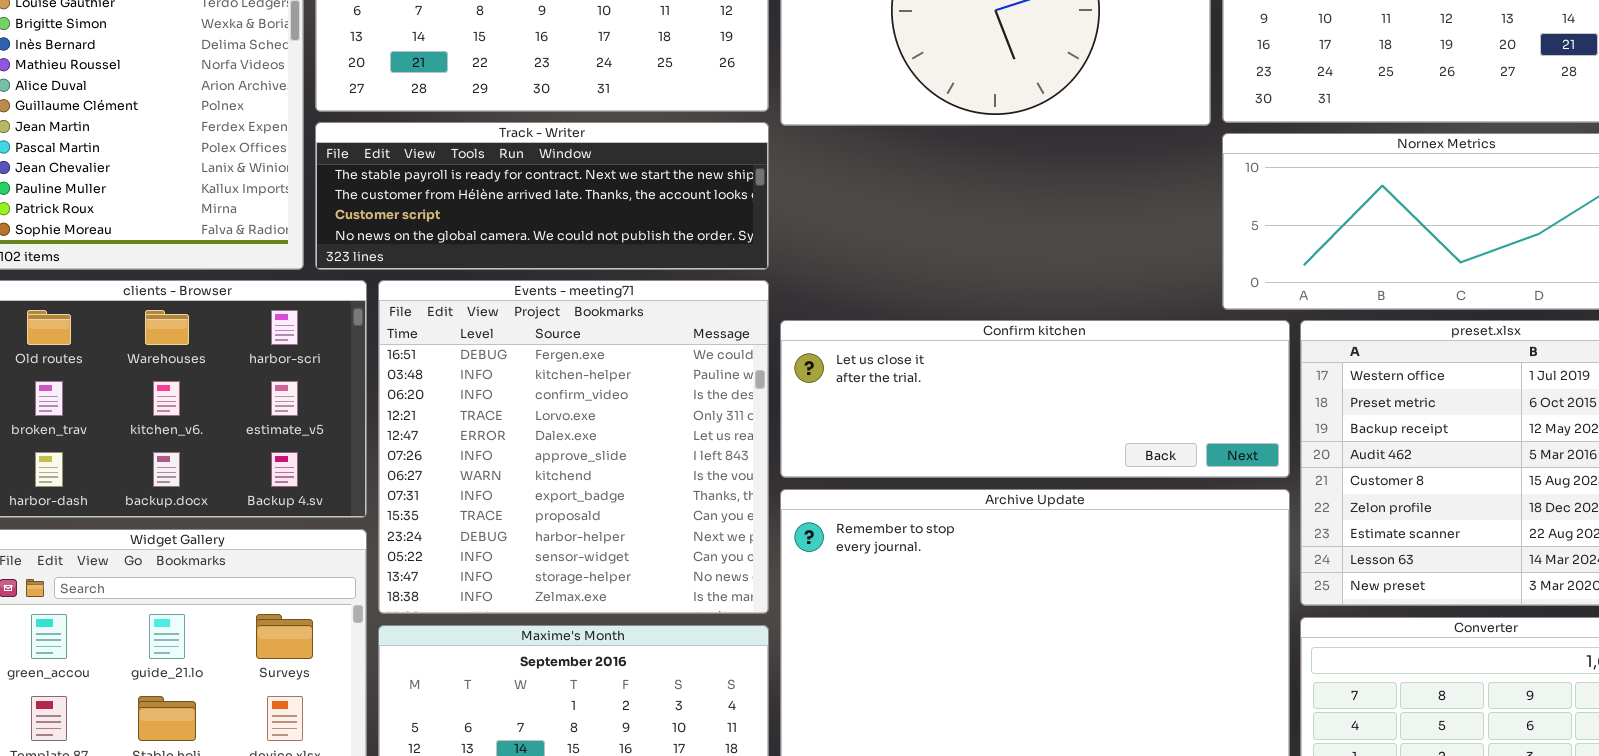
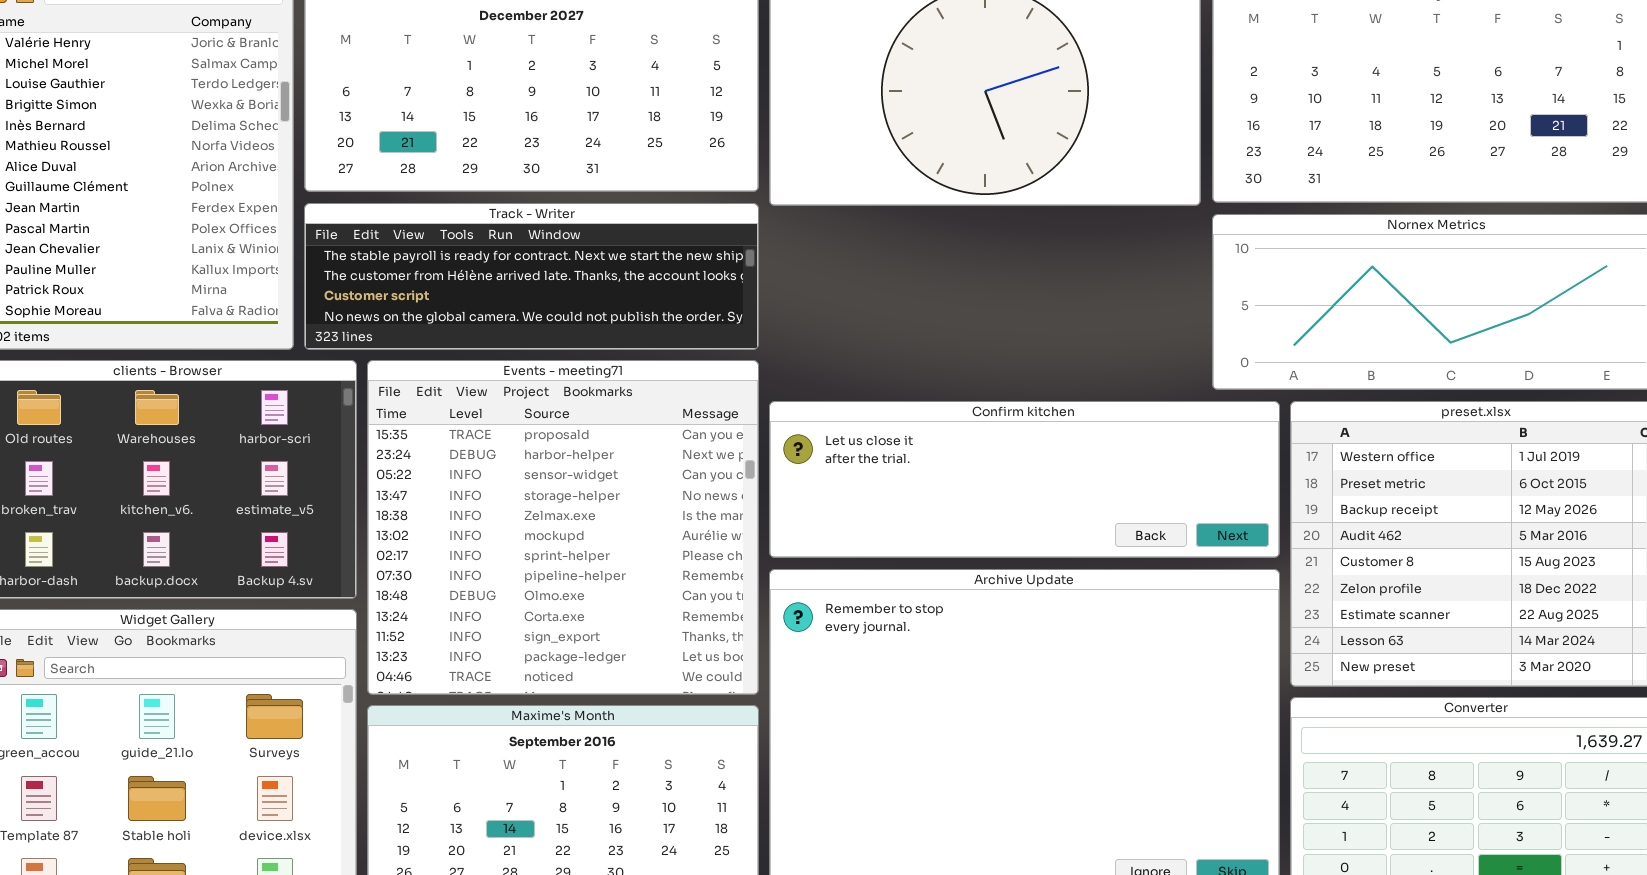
Events - meeting71: [378,280,769,614] -> [367,360,759,695], scrolled down 8 rows

